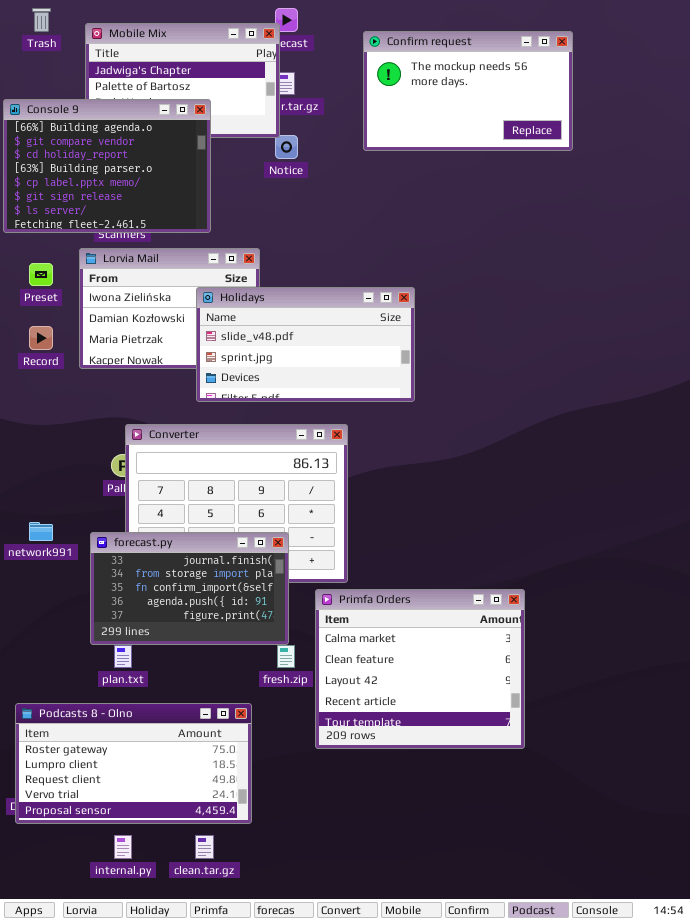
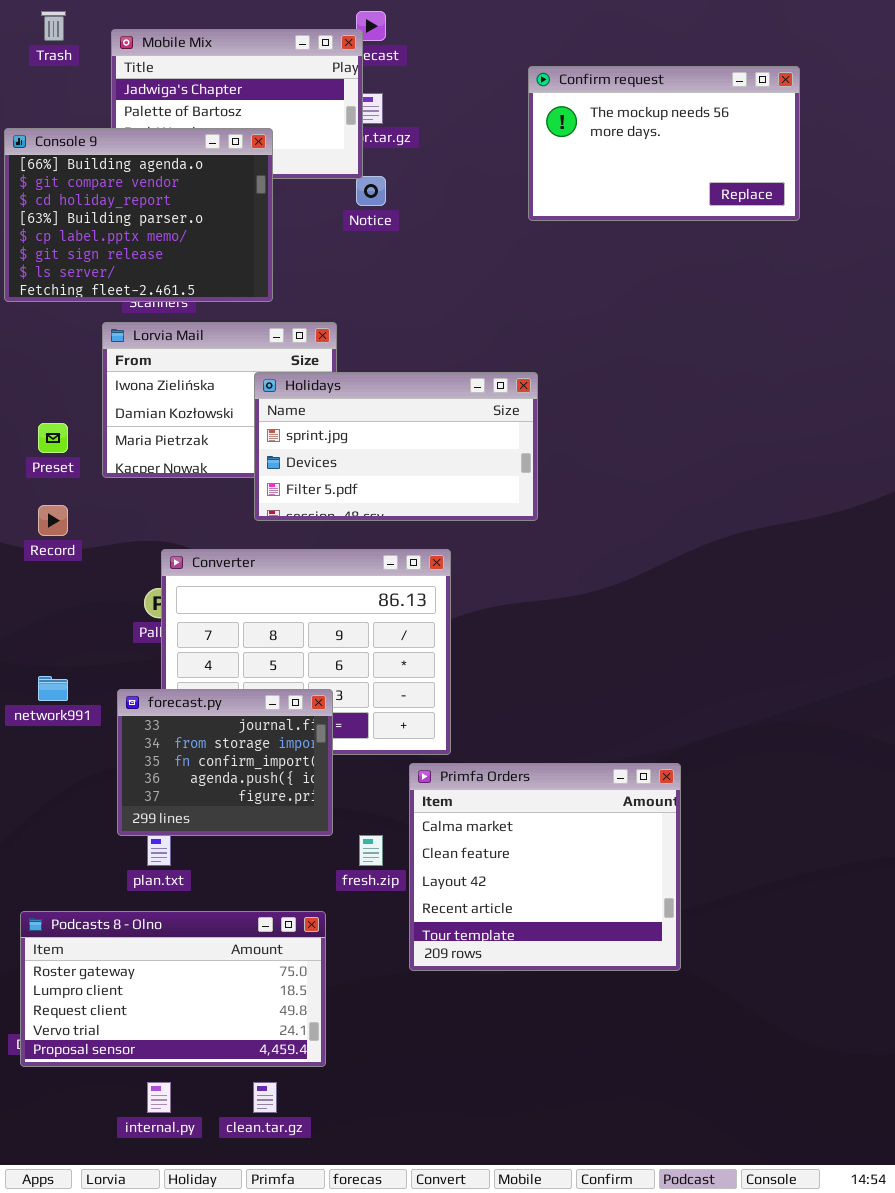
Confirm request: [363,31,573,151] -> [528,66,800,221], moved
Preset: [29,263,53,286] -> [38,423,68,453], moved
Holidays: [196,287,415,402] -> [254,372,538,521], scrolled down 1 row
Record: [29,326,53,350] -> [38,505,68,536], moved
forecast.py: [90,532,289,645] -> [117,689,333,836], resized

